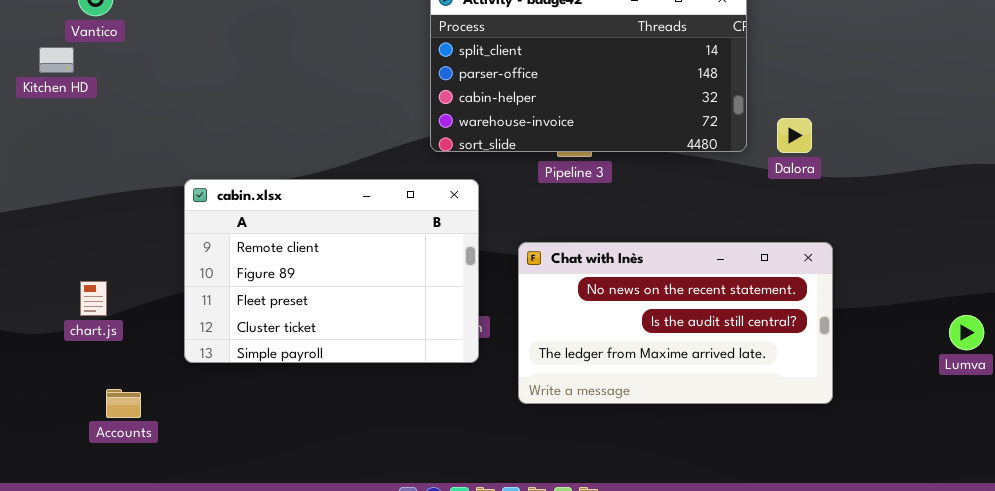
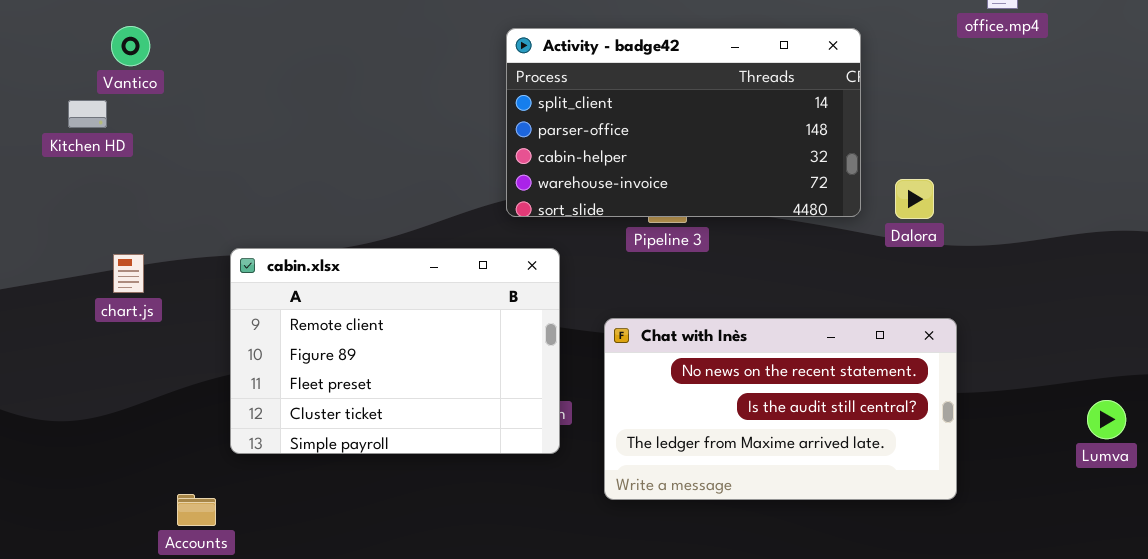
chart.js: [80,281,107,316] -> [113,254,144,293], moved
Accounts: [106,389,141,418] -> [177,494,216,526], moved

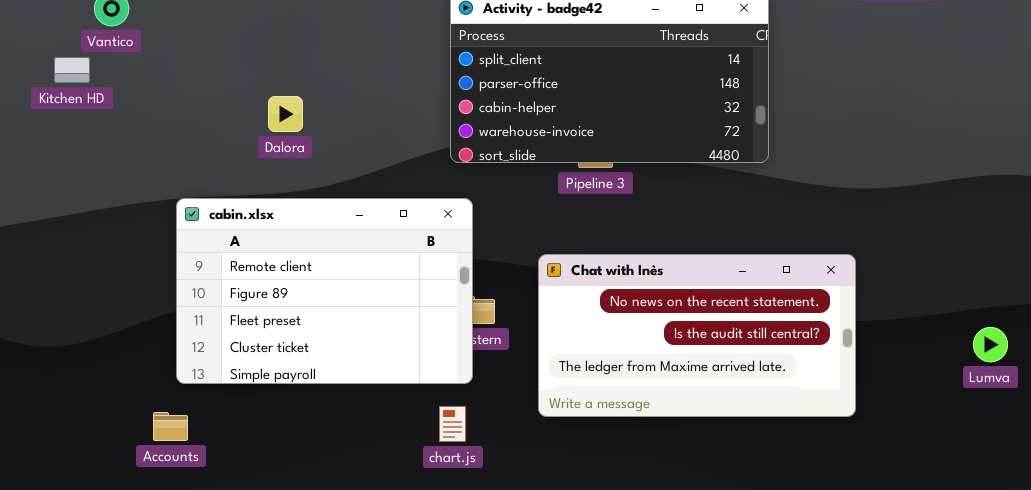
Dalora: [895,179,934,219] -> [268,96,303,132], moved
cabin.xlsx: [230,248,560,454] -> [176,198,473,384], moved
chart.js: [113,254,144,293] -> [439,406,466,442], moved

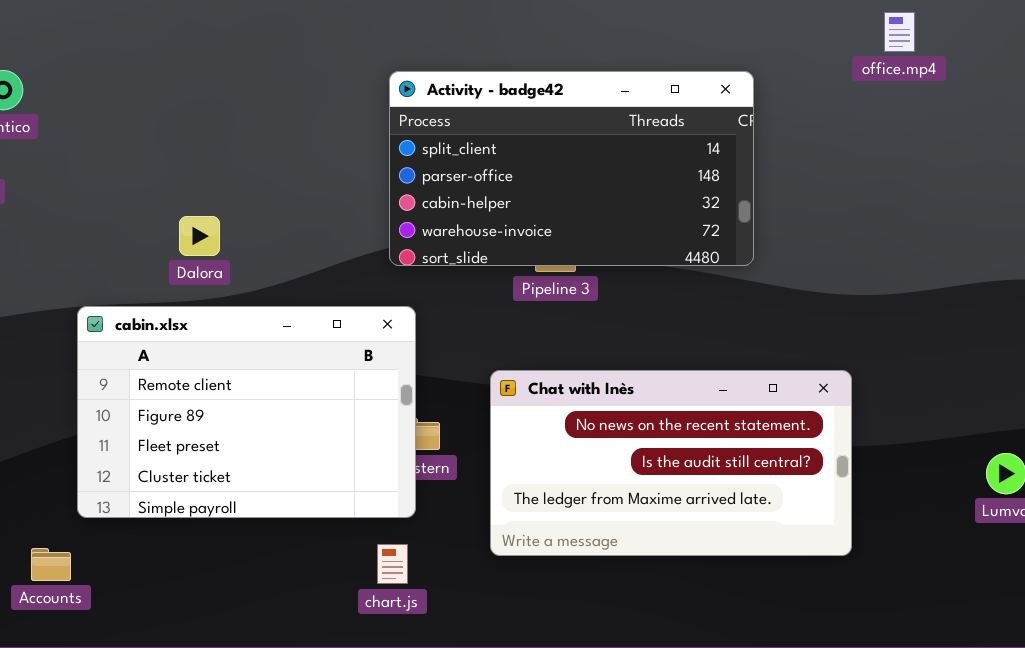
Dalora: [268,96,303,132] -> [179,216,220,256], moved
Accounts: [153,412,188,441] -> [31,548,71,581], moved

